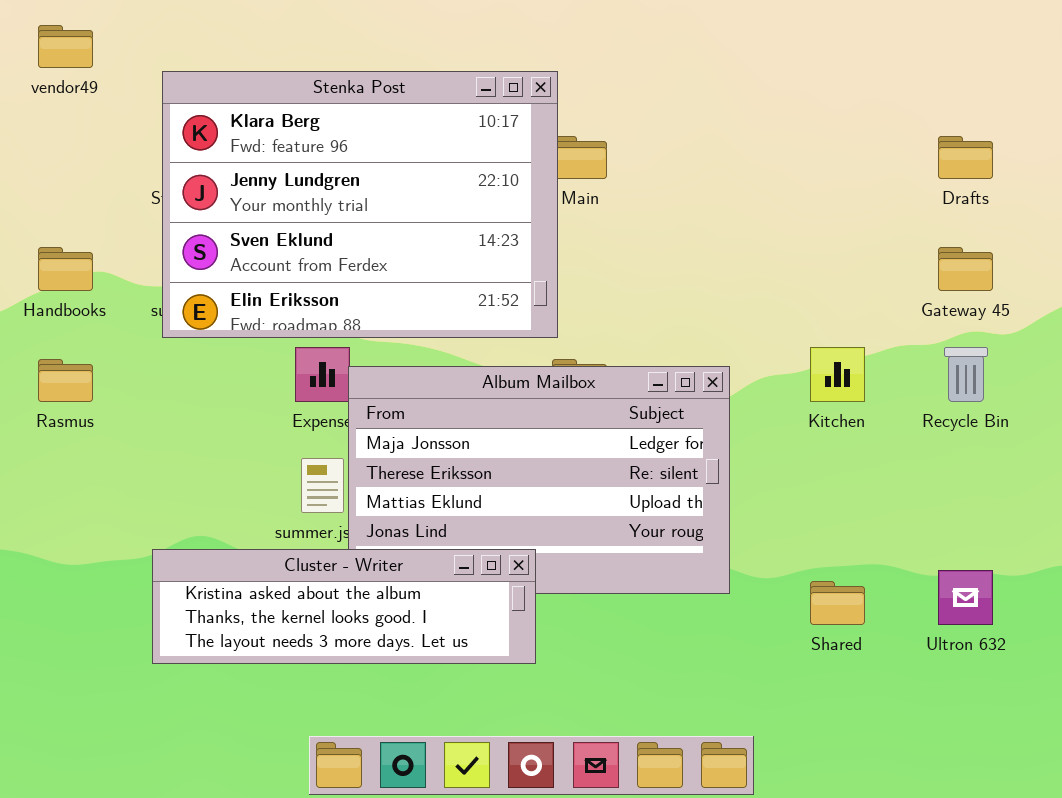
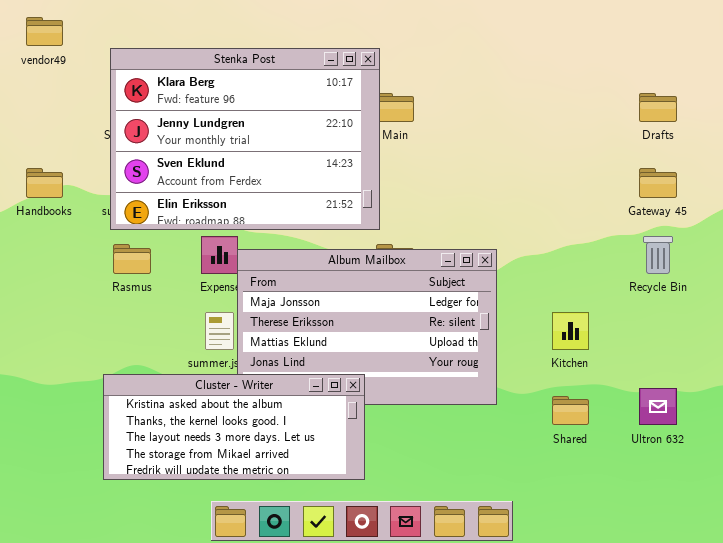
Kitchen: [810,347,865,402] -> [552,312,589,350], moved
Rasmus: [38,359,93,402] -> [113,244,151,274], moved
Cluster - Writer: [152,549,536,664] -> [103,374,365,480], resized

